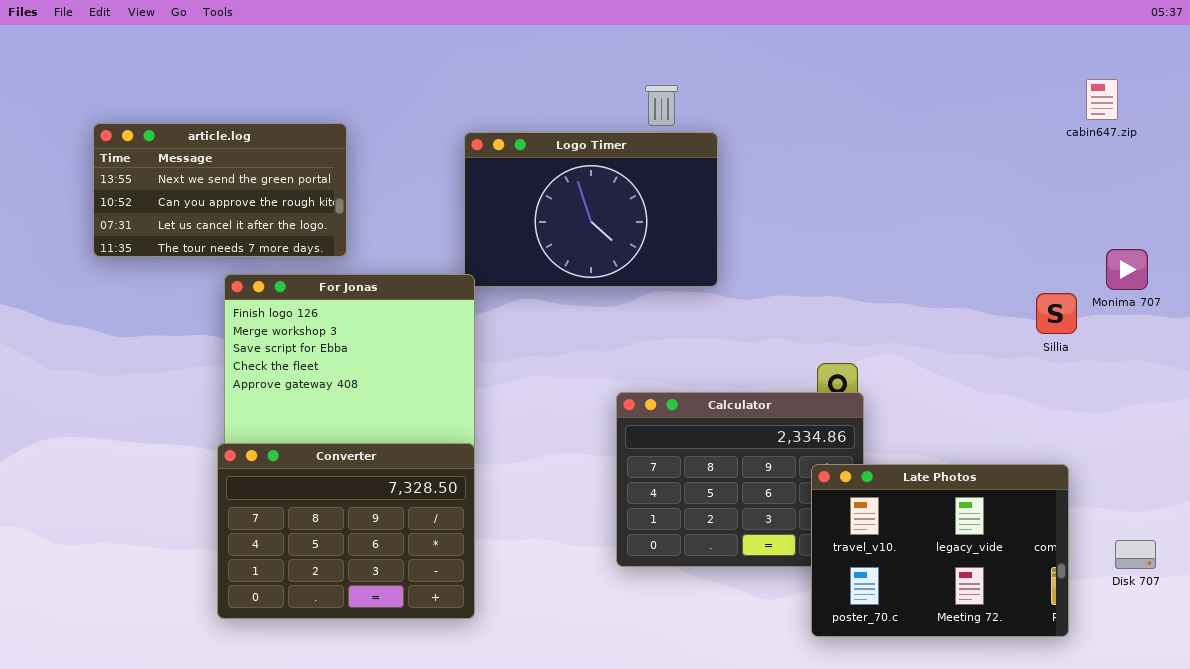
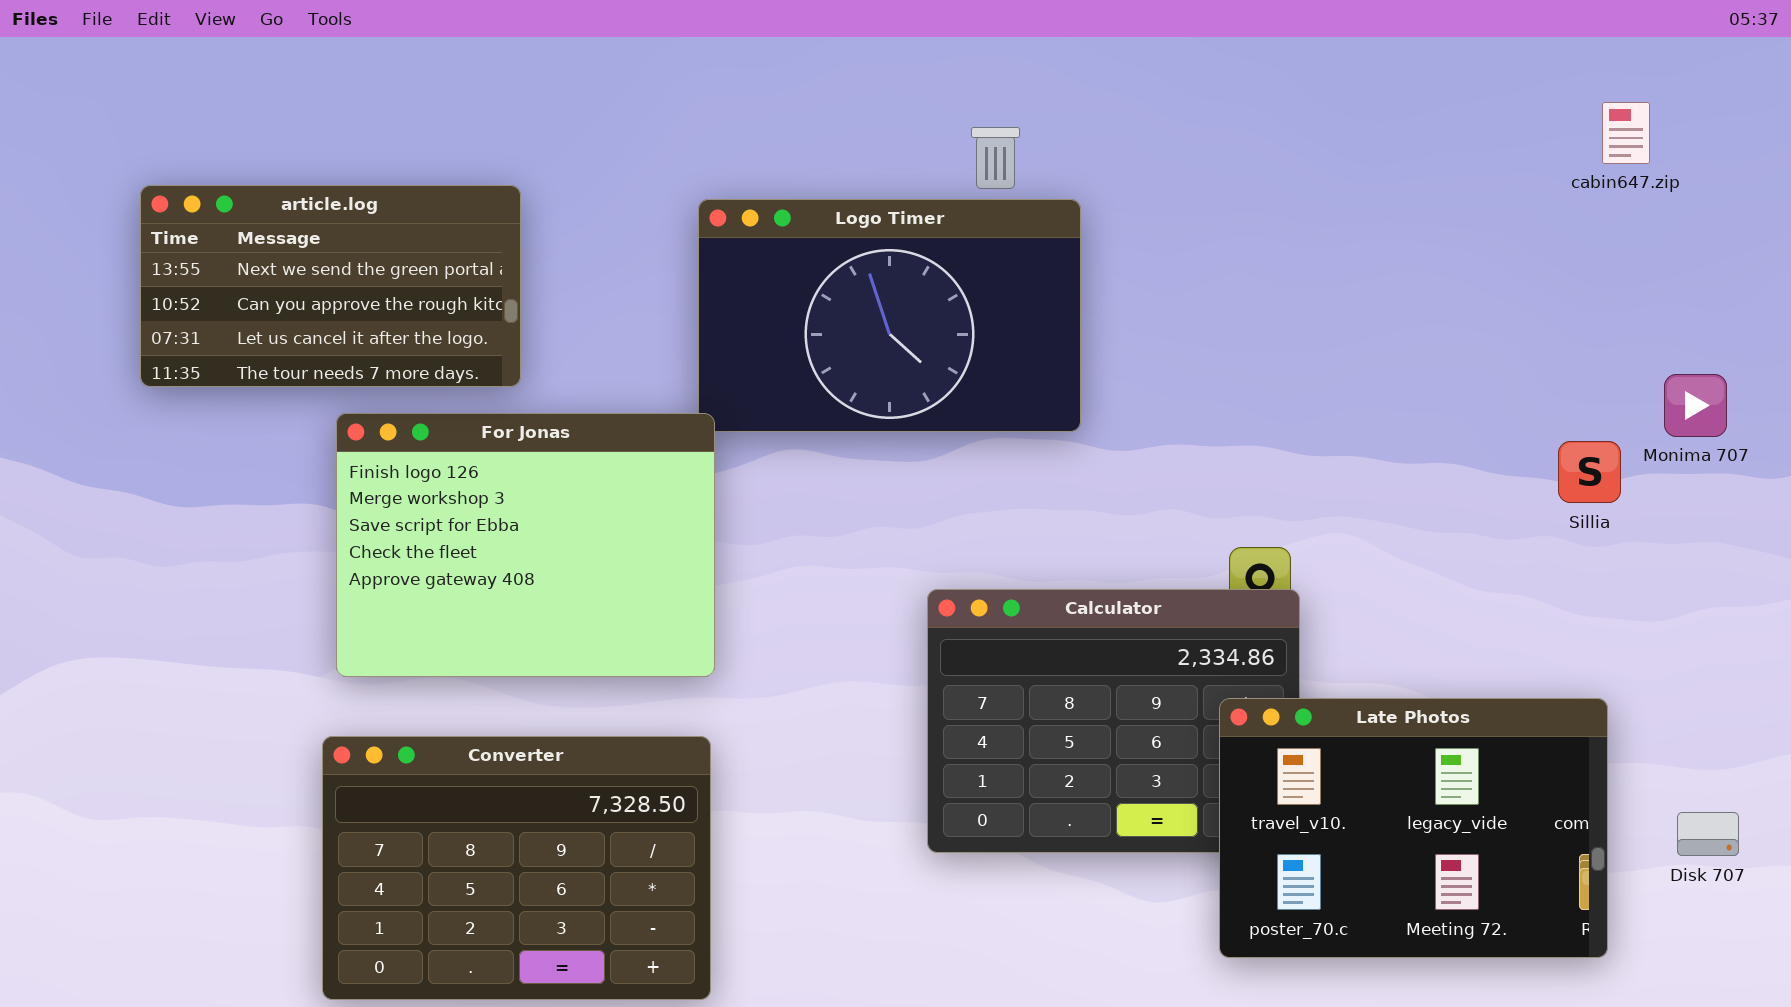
cabin647.zip: [1086,79,1118,120] -> [1602,102,1650,164], moved
Converter: [217,443,475,619] -> [322,736,711,1000], moved

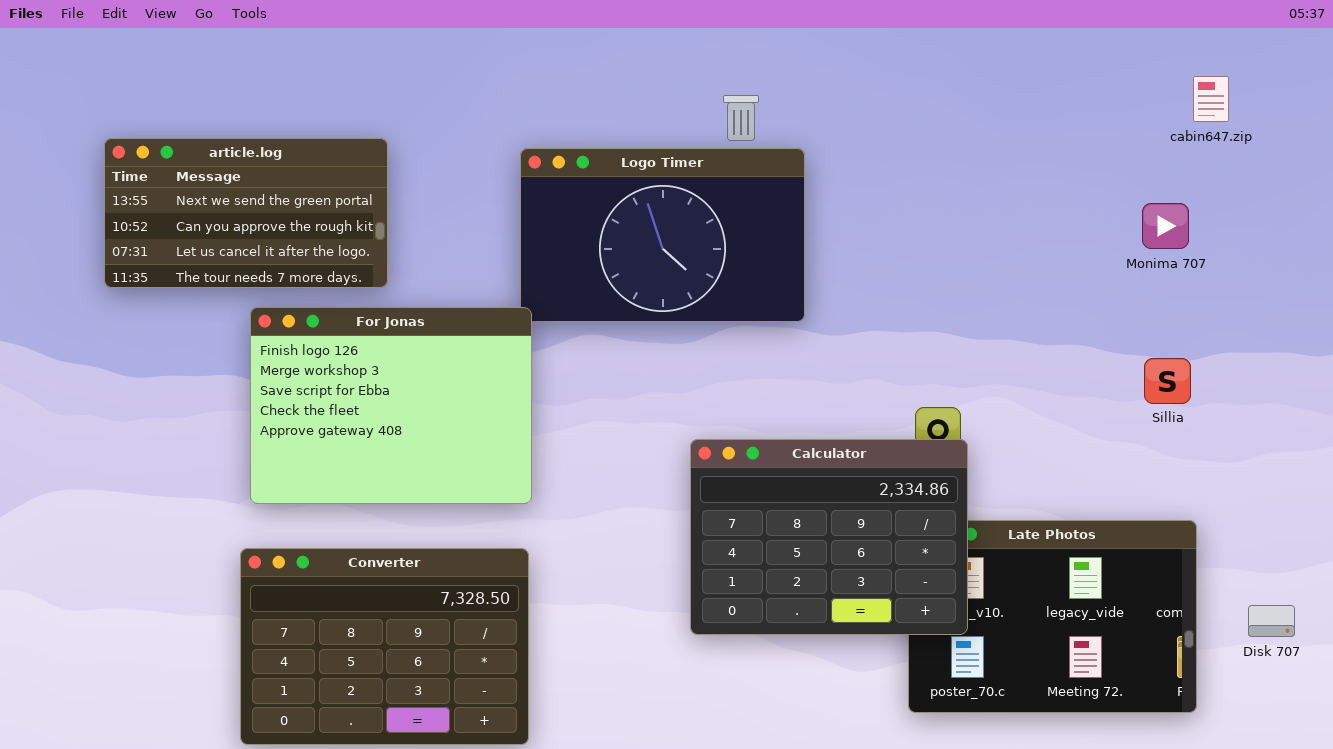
Monima 707: [1664,374,1727,437] -> [1142,203,1189,249], moved
Sillia: [1558,441,1621,503] -> [1144,358,1191,404], moved
Calculator: [927,589,1300,853] -> [690,439,968,635], raised

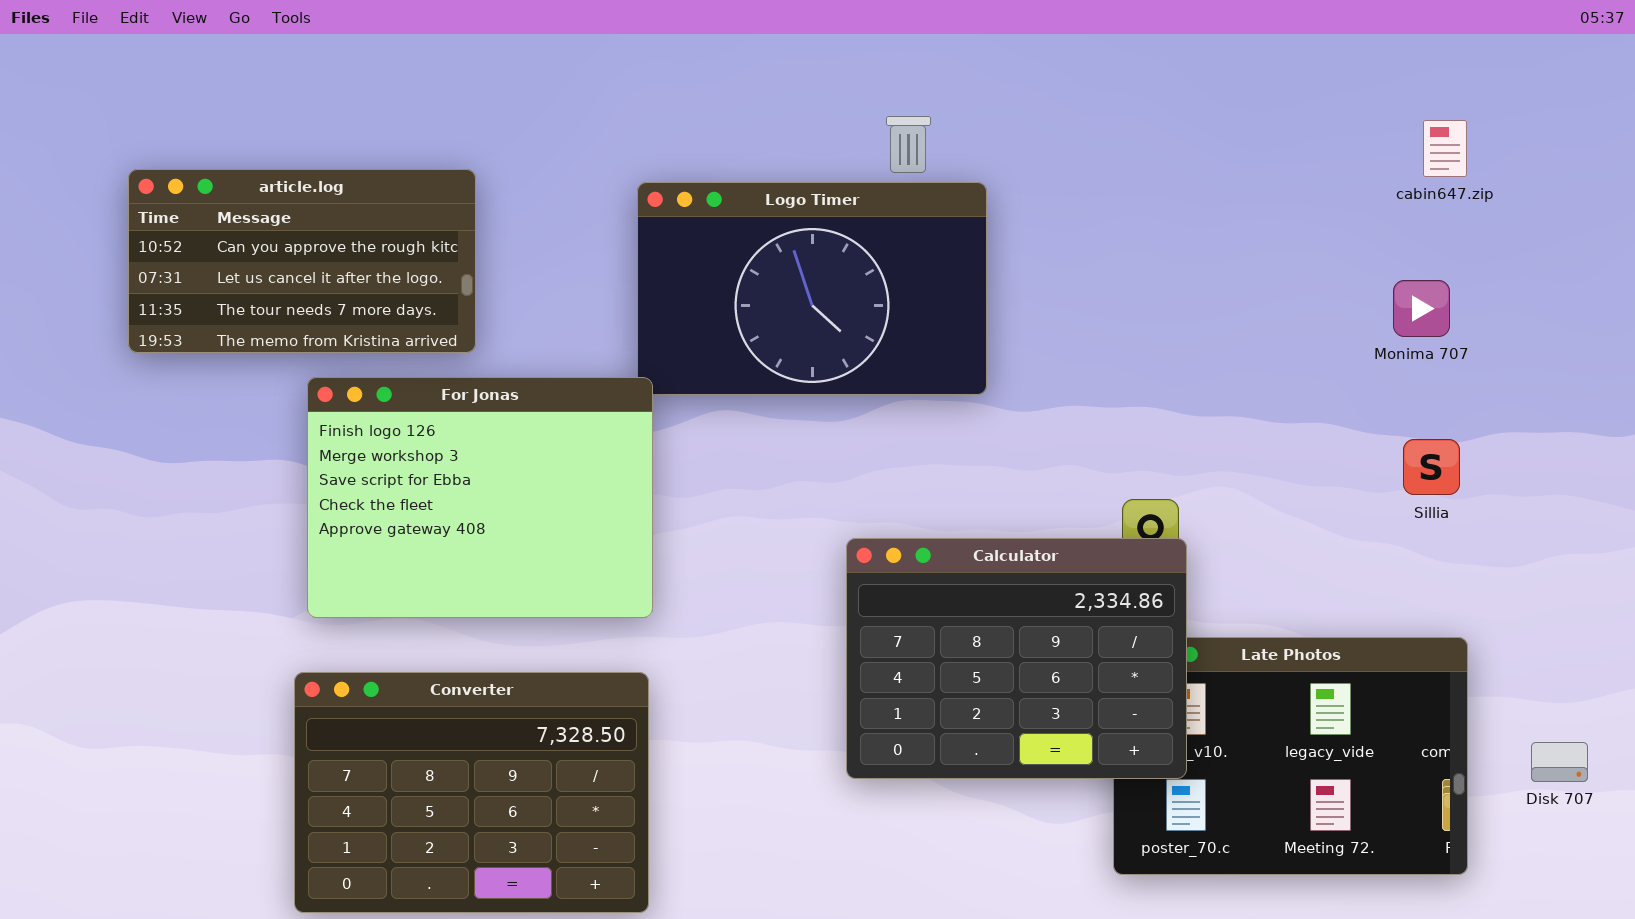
cabin647.zip: [1193,76,1229,122] -> [1423,120,1467,177], moved
article.log: [104,138,388,288] -> [128,169,476,353], scrolled down 1 row
Monima 707: [1142,203,1189,249] -> [1393,280,1450,337], moved

